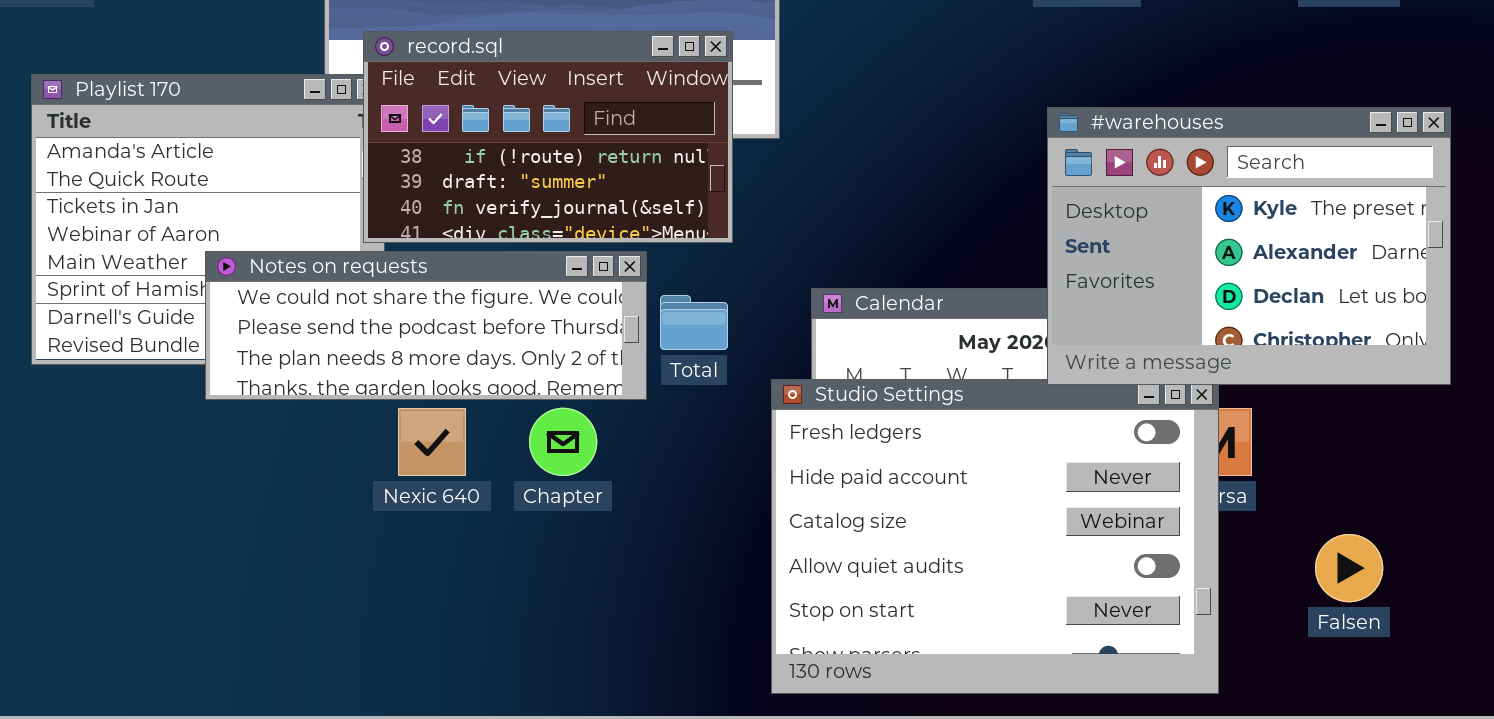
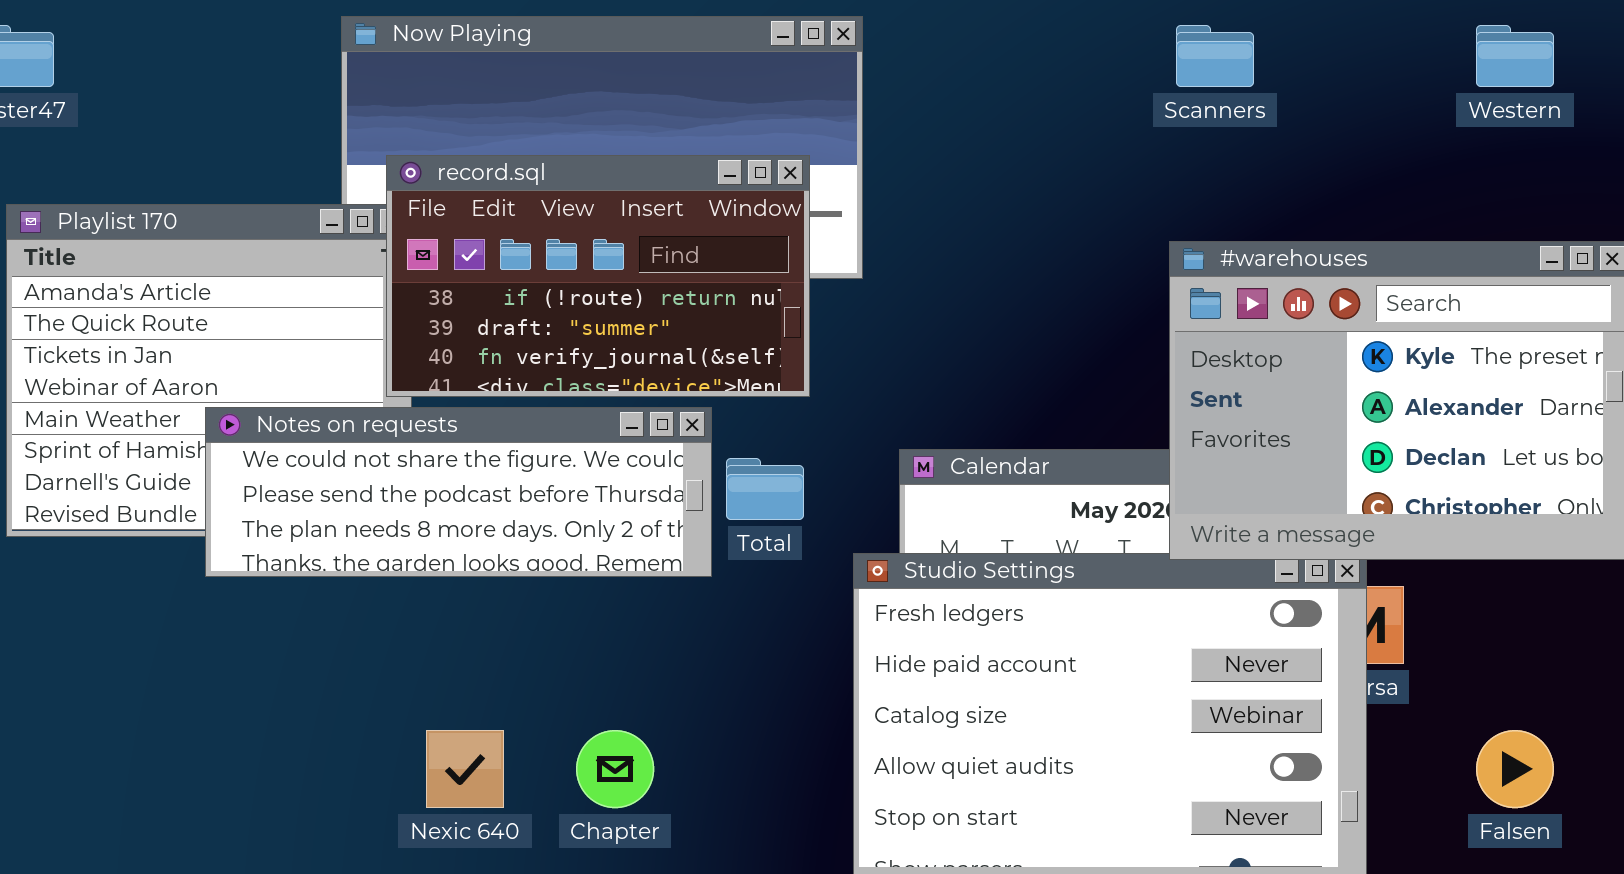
Nexic 640: [398,408,466,476] -> [426,730,504,808], moved
Chapter: [529,408,597,476] -> [576,730,654,808], moved

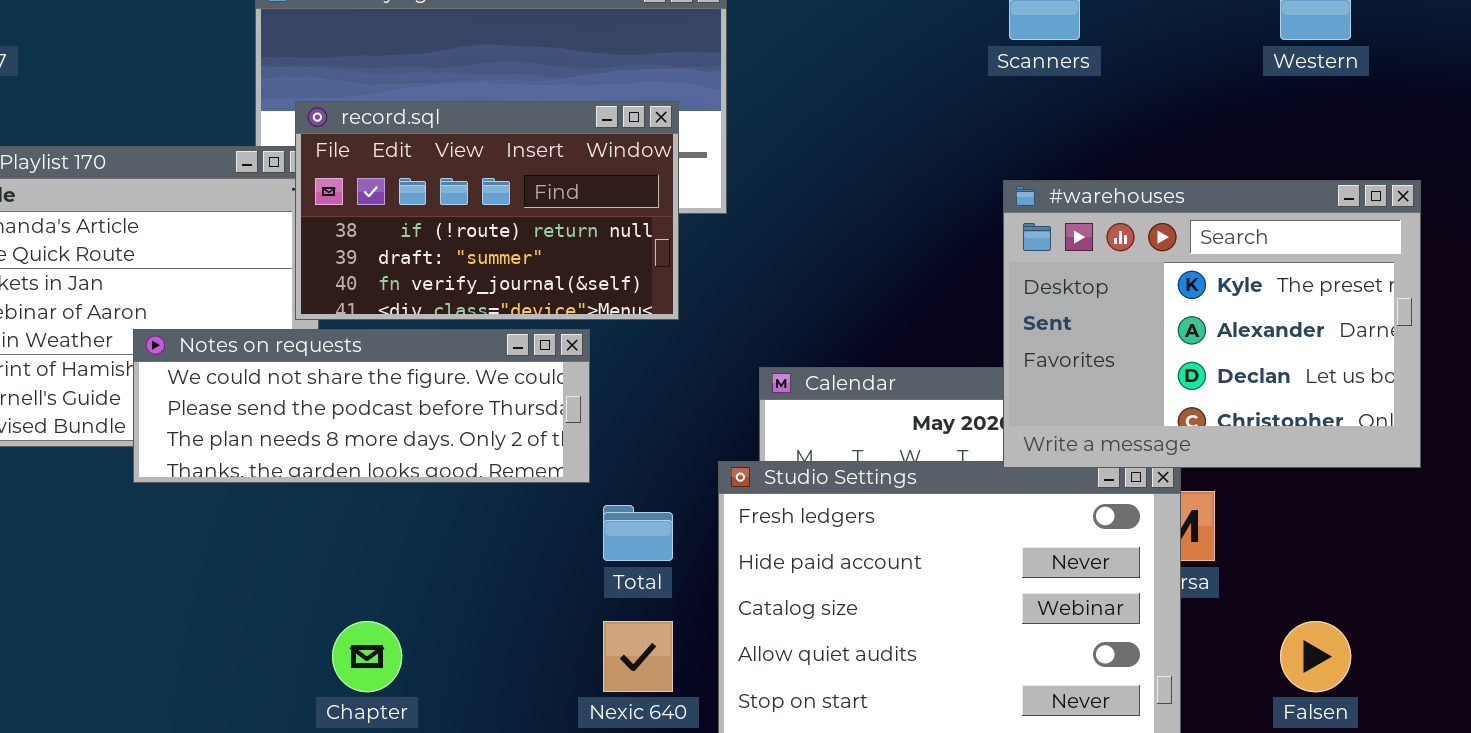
Total: [726,458,804,520] -> [603,505,673,561], moved
Nexic 640: [426,730,504,808] -> [603,621,673,692], moved
Chapter: [576,730,654,808] -> [332,621,402,692], moved

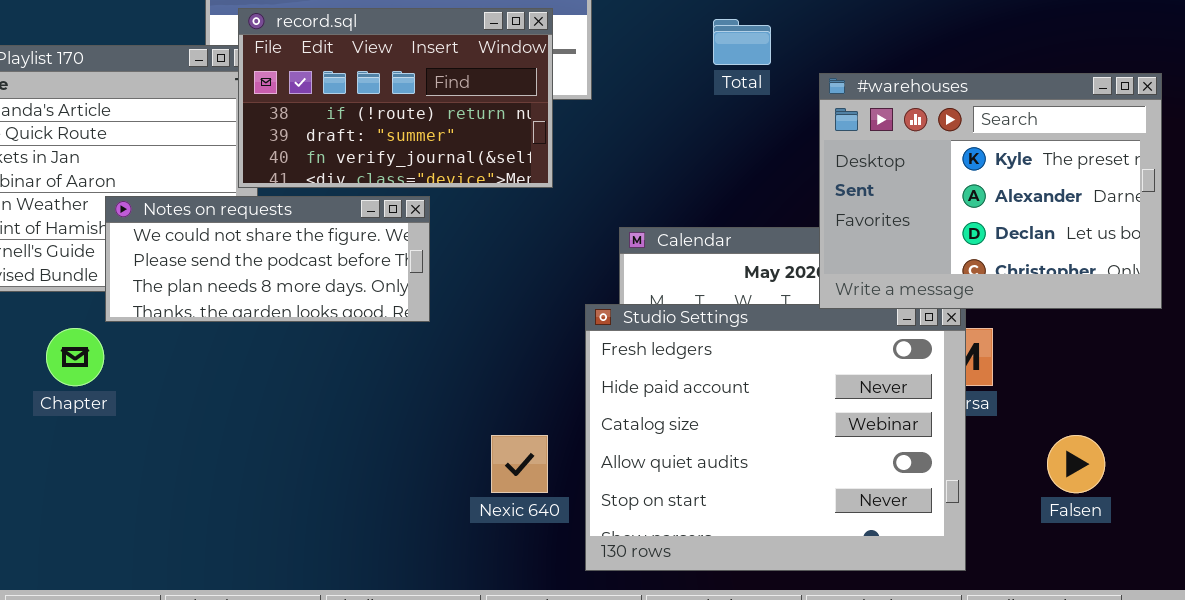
Notes on requests: [133,329,590,483] -> [105,196,430,322], resized
Total: [603,505,673,561] -> [713,19,771,65], moved
Chapter: [332,621,402,692] -> [46,328,104,386], moved

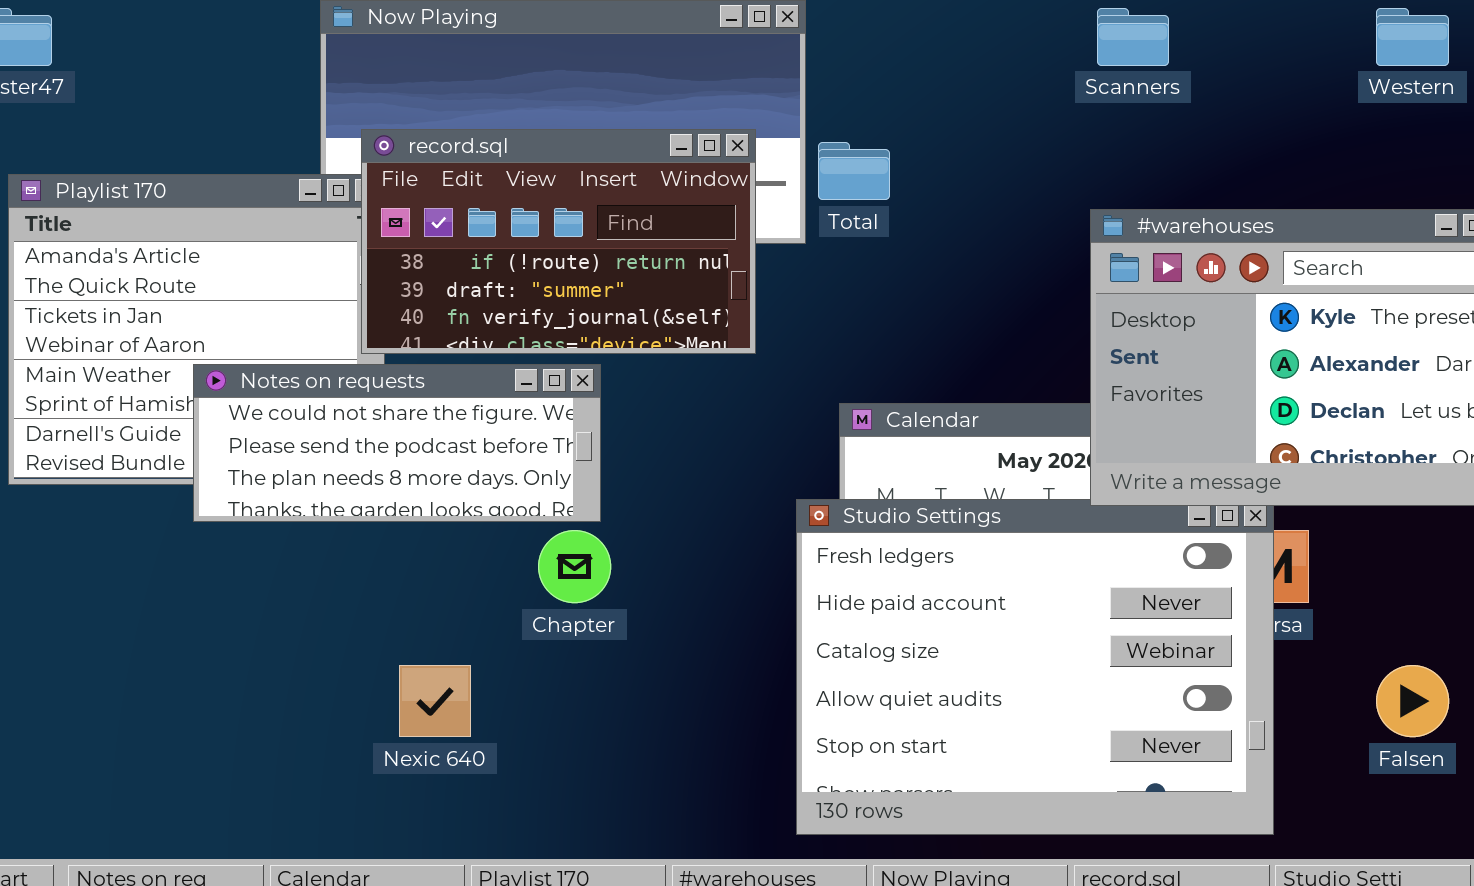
Total: [713,19,771,65] -> [818,142,890,200], moved
Chapter: [46,328,104,386] -> [538,530,611,603], moved
Nexic 640: [491,435,548,493] -> [399,665,471,737], moved

